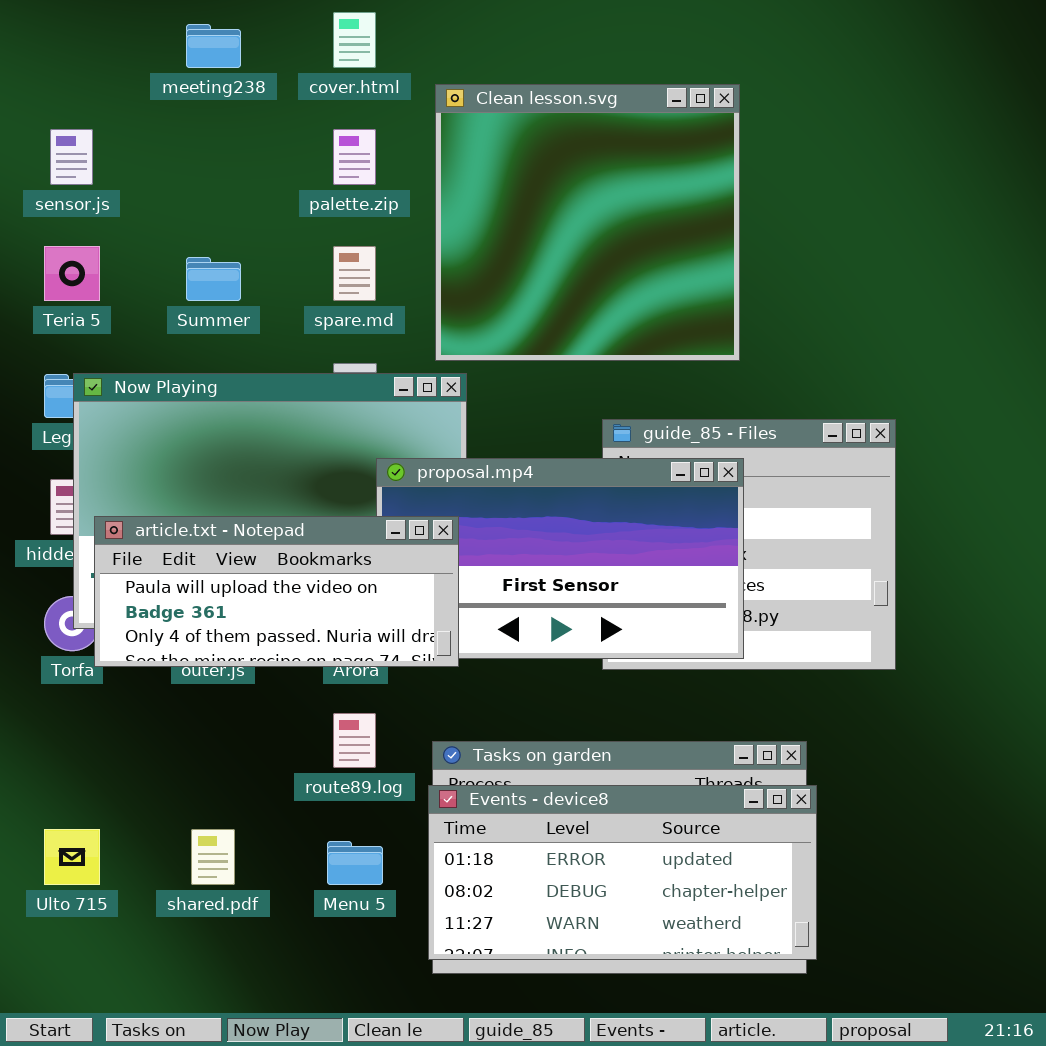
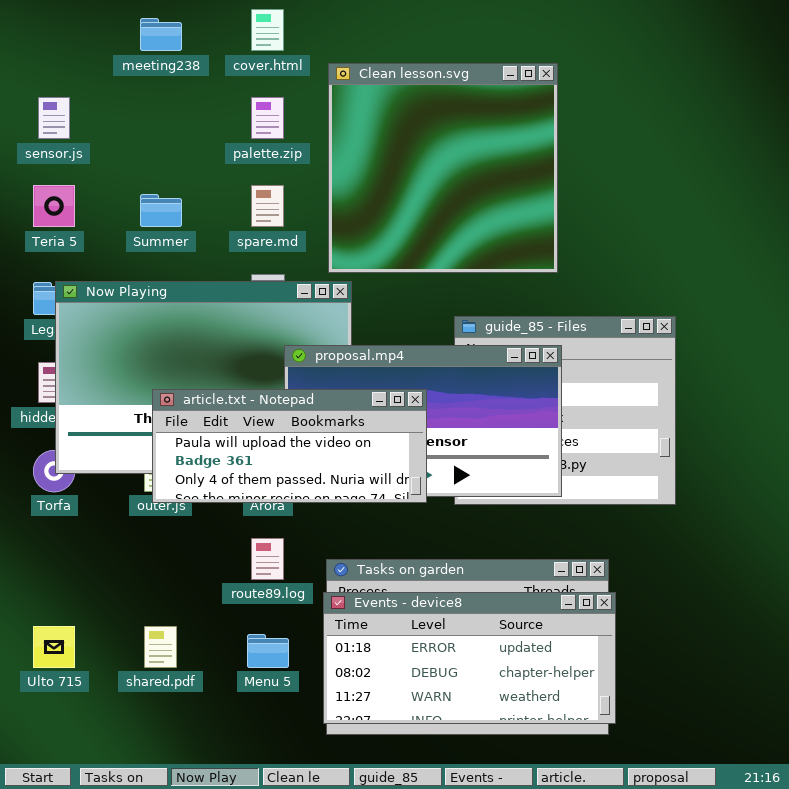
article.txt - Notepad: [94,516,459,667] -> [152,389,427,503], moved

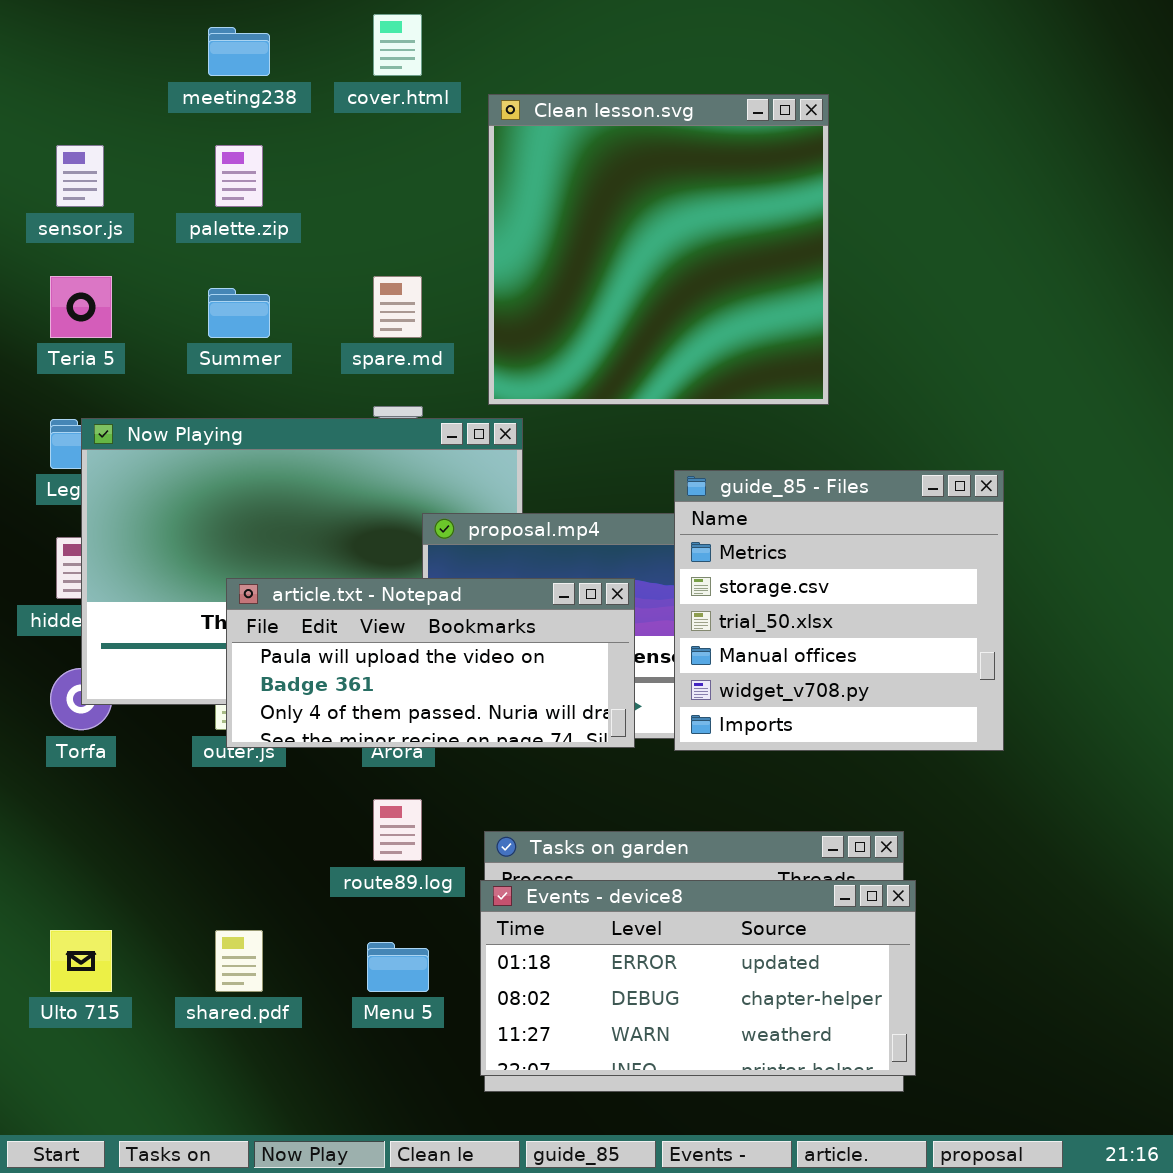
palette.zip: [251,97,284,139] -> [215,145,263,207], moved
guide_85 - Files: [454,316,676,505] -> [674,470,1004,751], raised

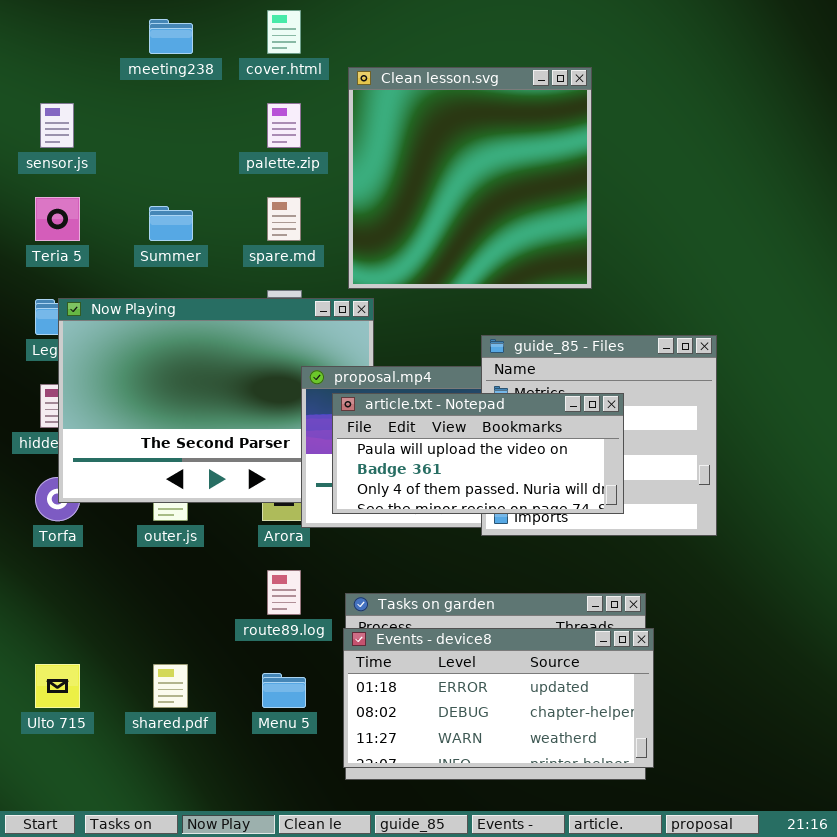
palette.zip: [215,145,263,207] -> [267,103,301,148], moved
article.txt - Notepad: [226,578,635,748] -> [332,393,624,514], moved

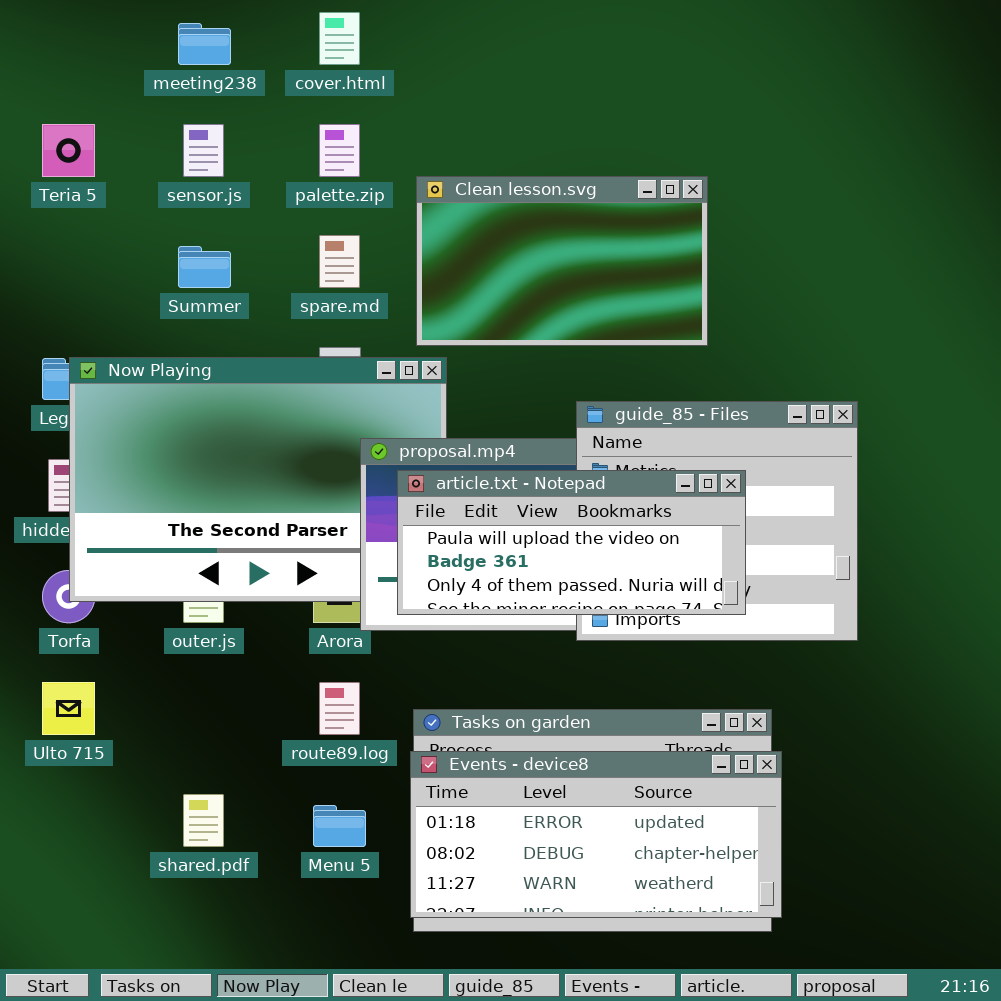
Clean lesson.svg: [348,67,592,289] -> [416,176,708,346], resized
sensor.js: [40,103,74,148] -> [183,124,224,177], moved
Teria 5: [35,197,80,241] -> [42,124,95,177], moved
Ulto 715: [35,664,80,708] -> [42,682,95,735], moved

